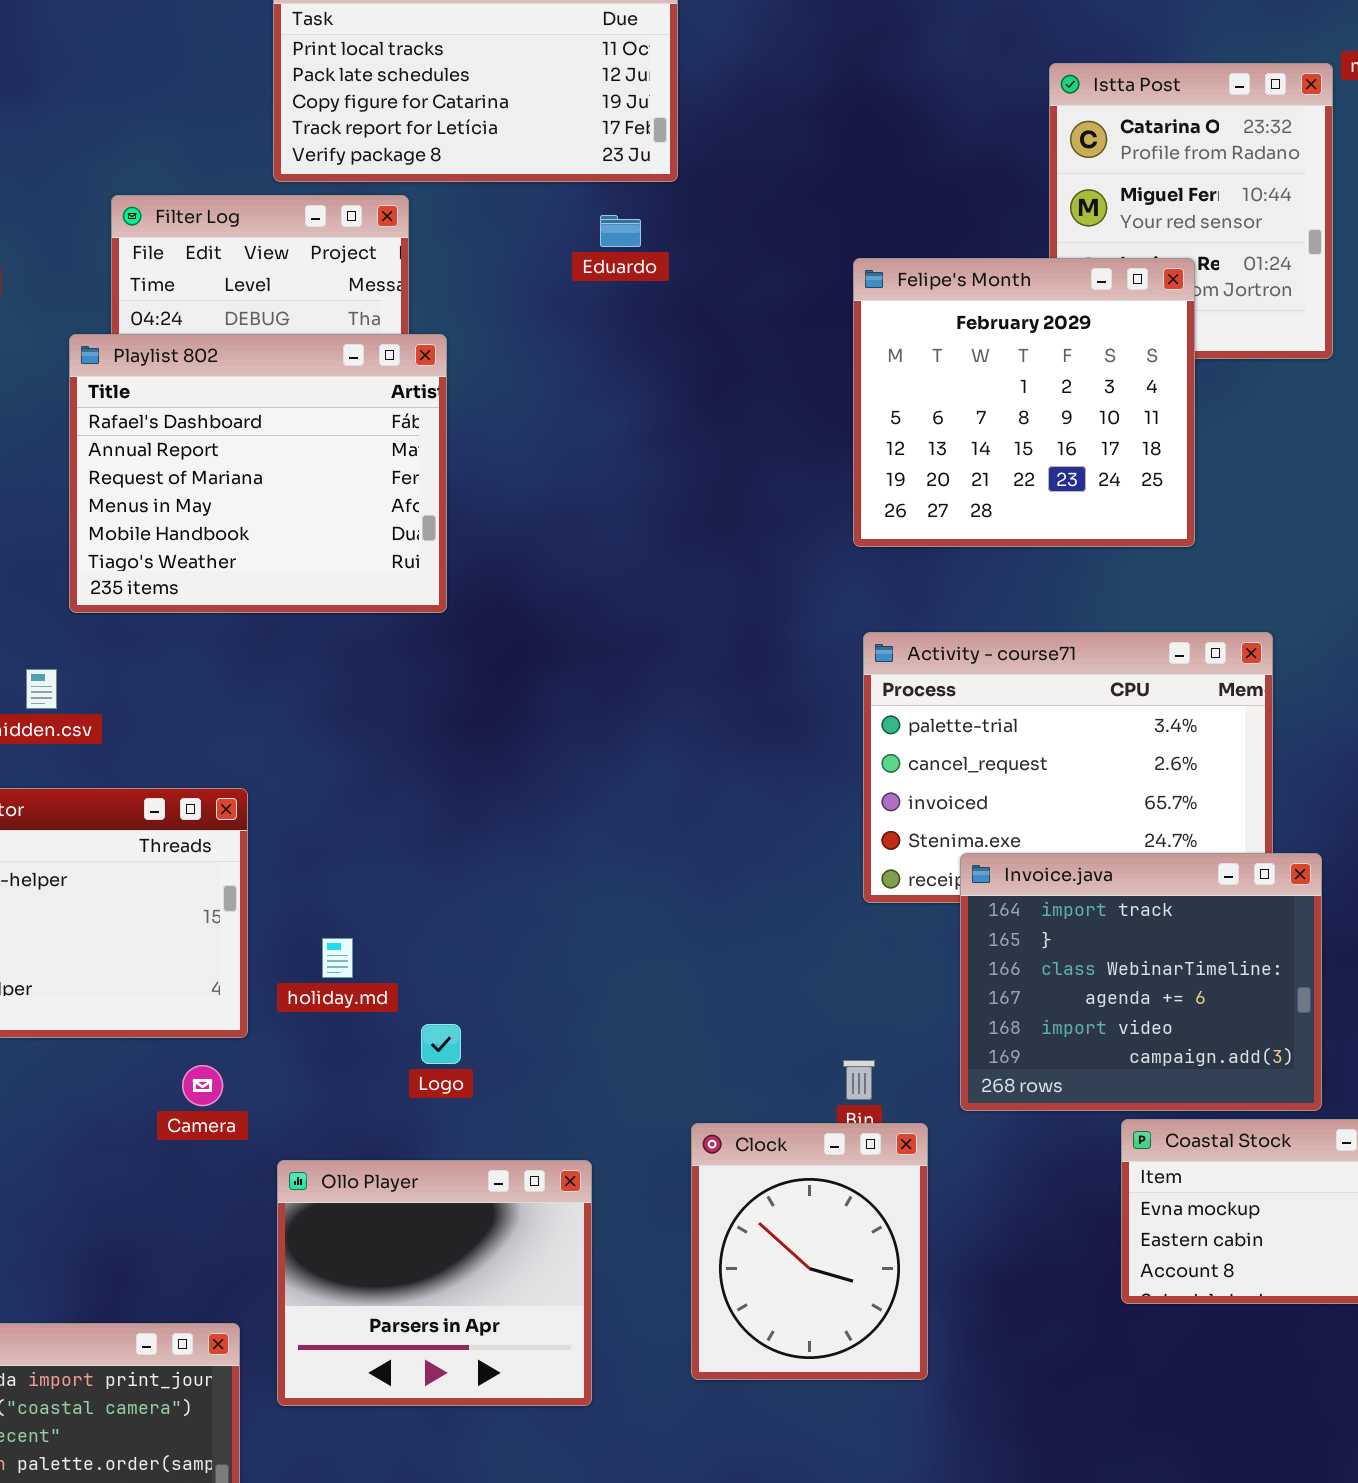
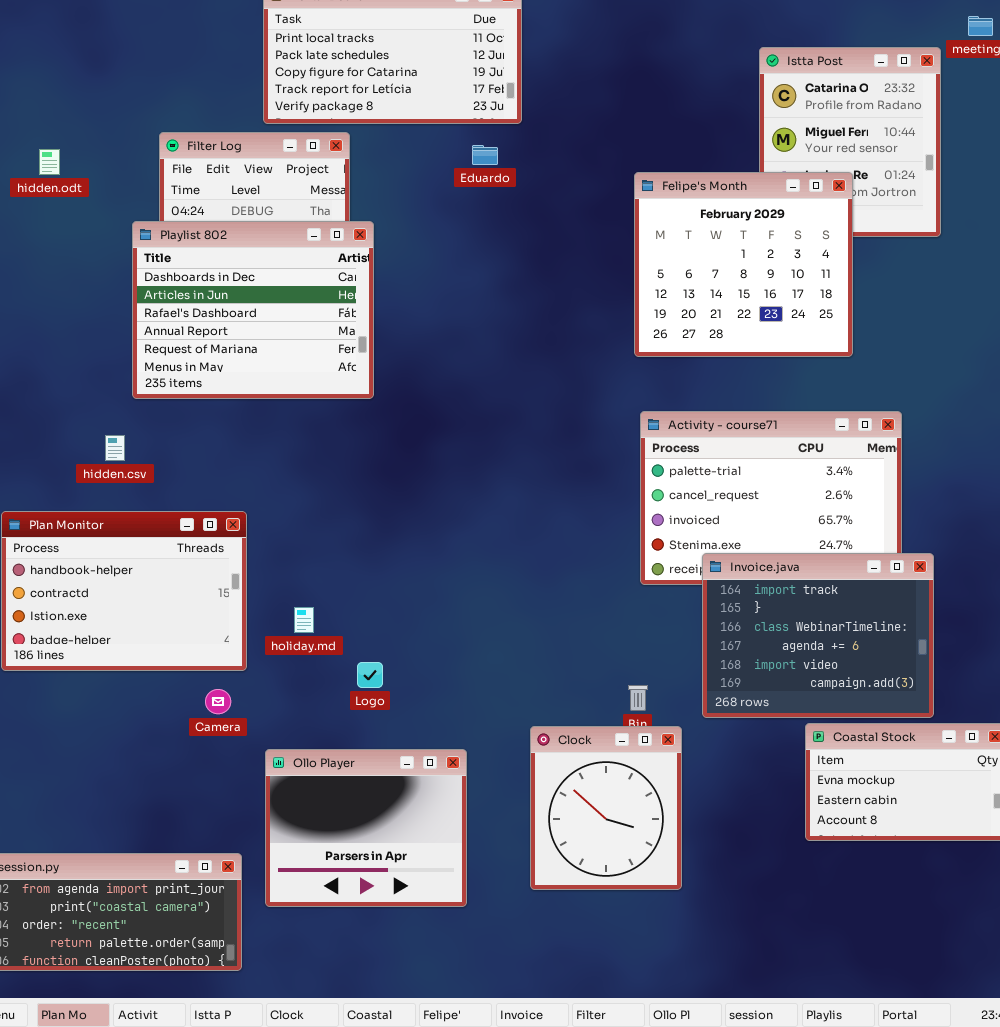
Playlist 802: [69,334,447,613] -> [132,221,374,399], scrolled up 2 rows

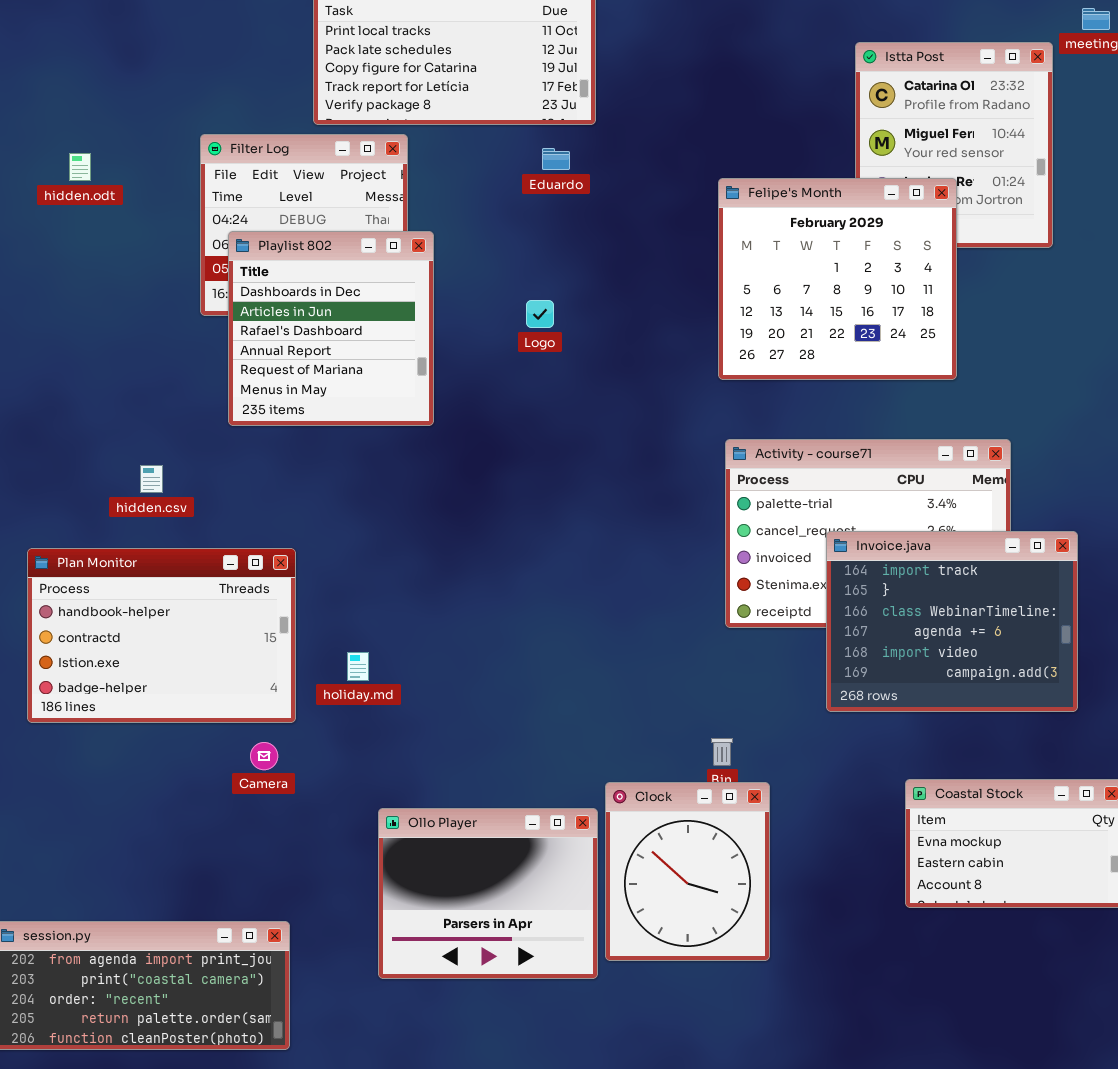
Playlist 802: [132,221,374,399] -> [228,231,434,426], resized
Invoice.java: [702,553,934,718] -> [826,531,1078,712], moved
Logo: [357,662,383,688] -> [526,300,554,328], moved
Ollo Player: [265,749,467,907] -> [378,808,598,979], moved

